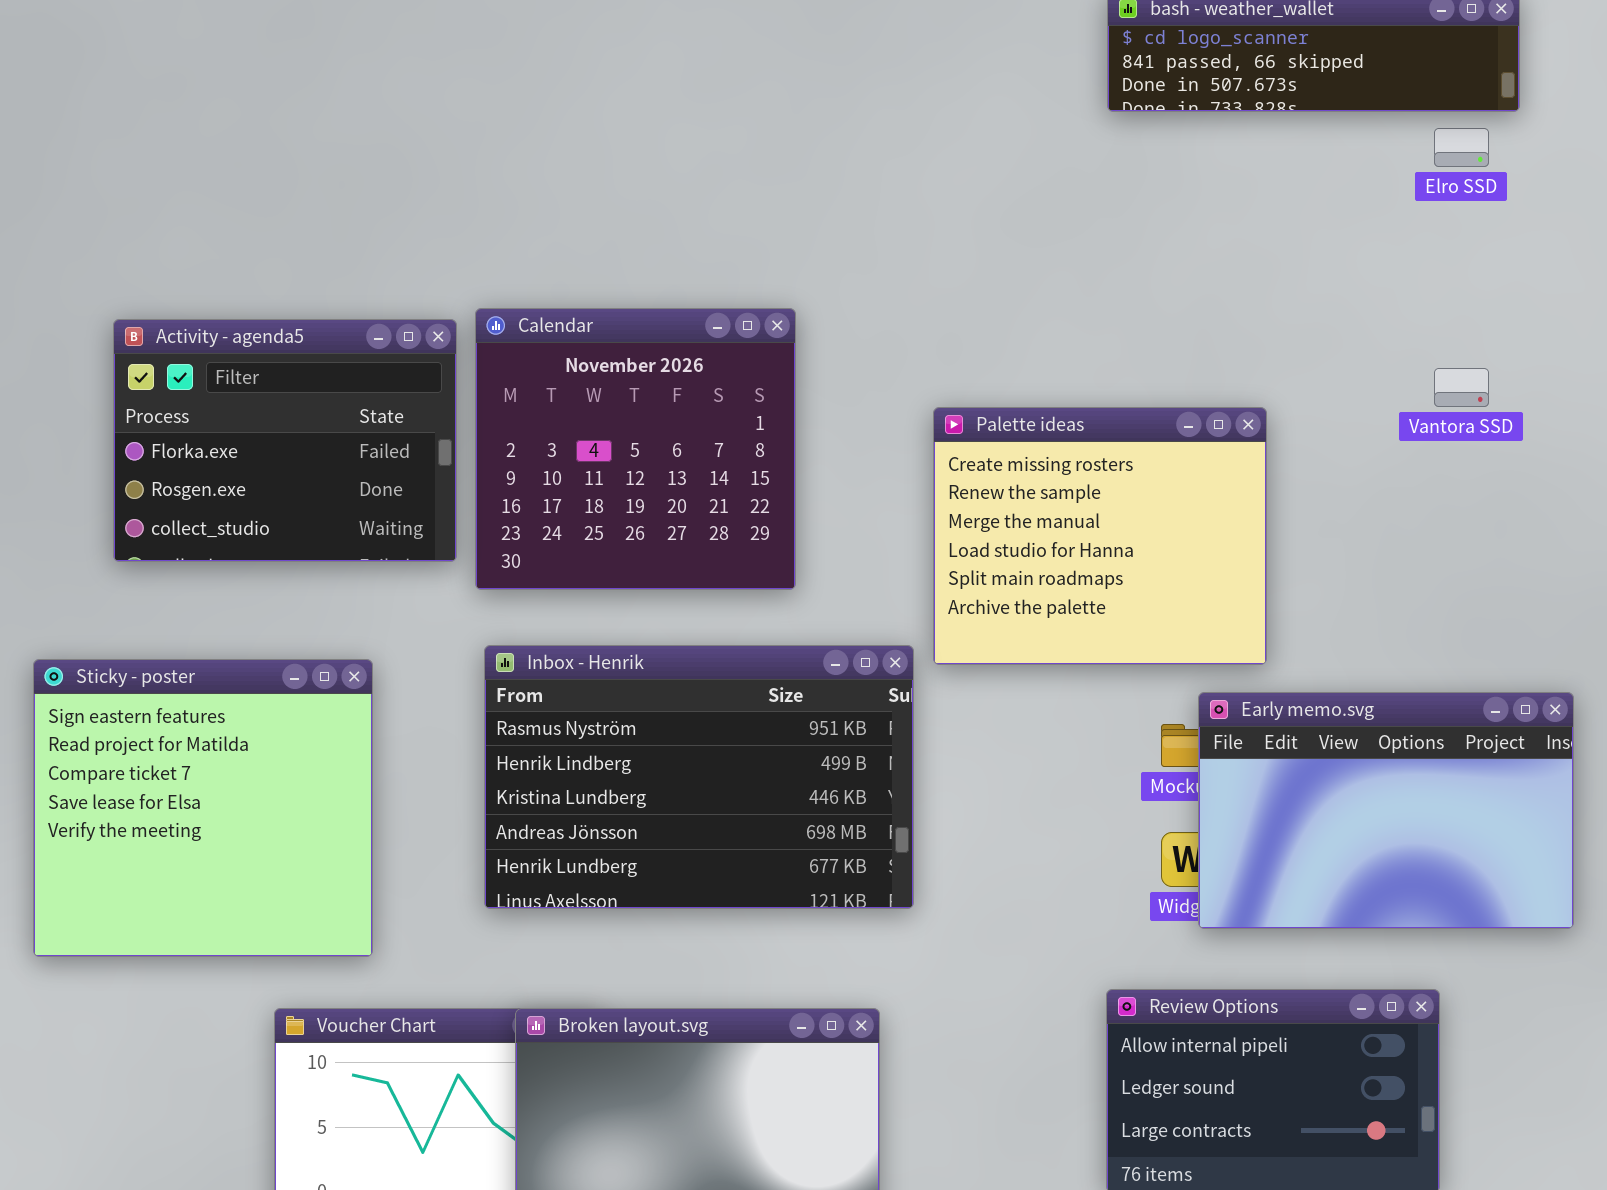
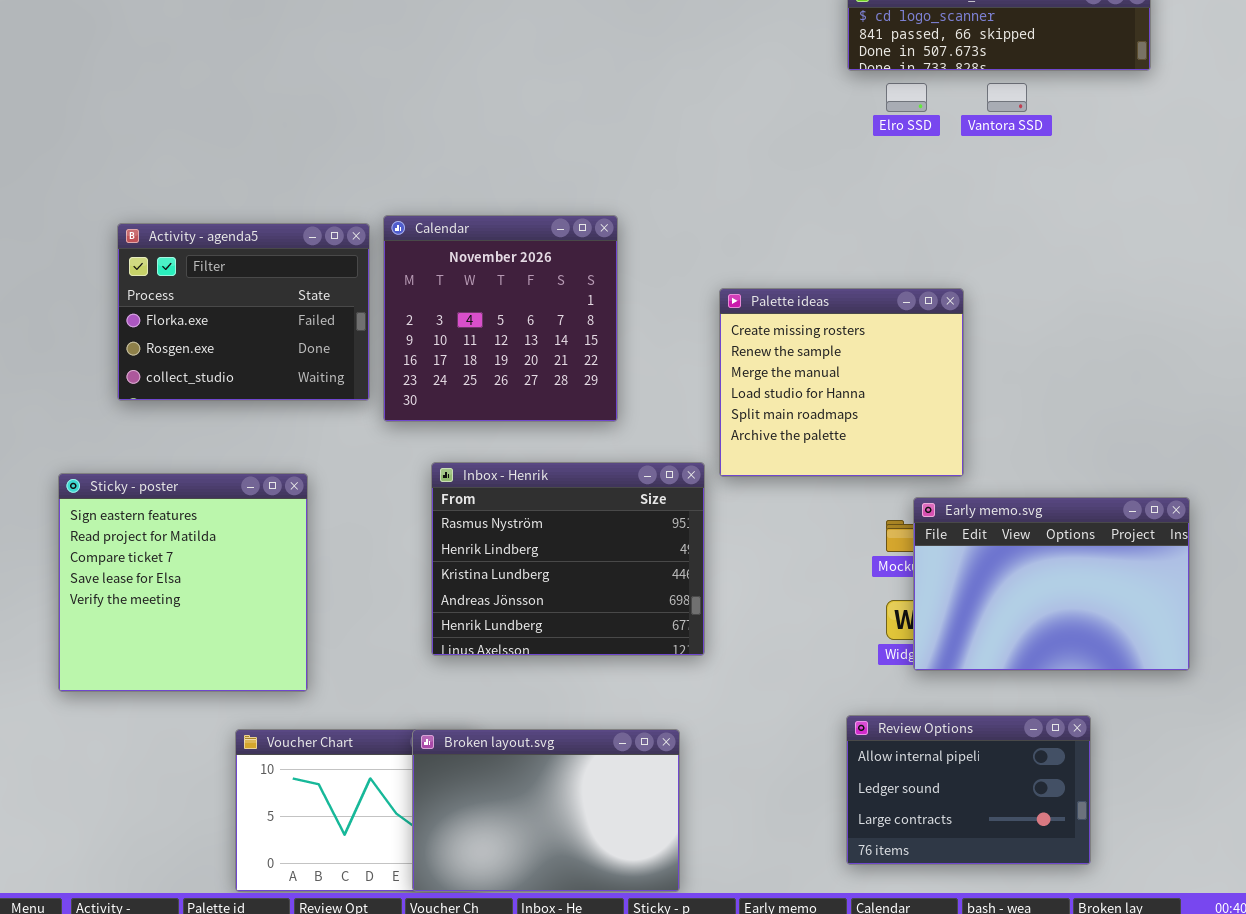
Elro SSD: [1434,128,1489,167] -> [886,83,927,112], moved
Vantora SSD: [1434,368,1489,407] -> [987,83,1027,112], moved
Inbox - Henrik: [484,645,914,909] -> [431,462,705,656], resized

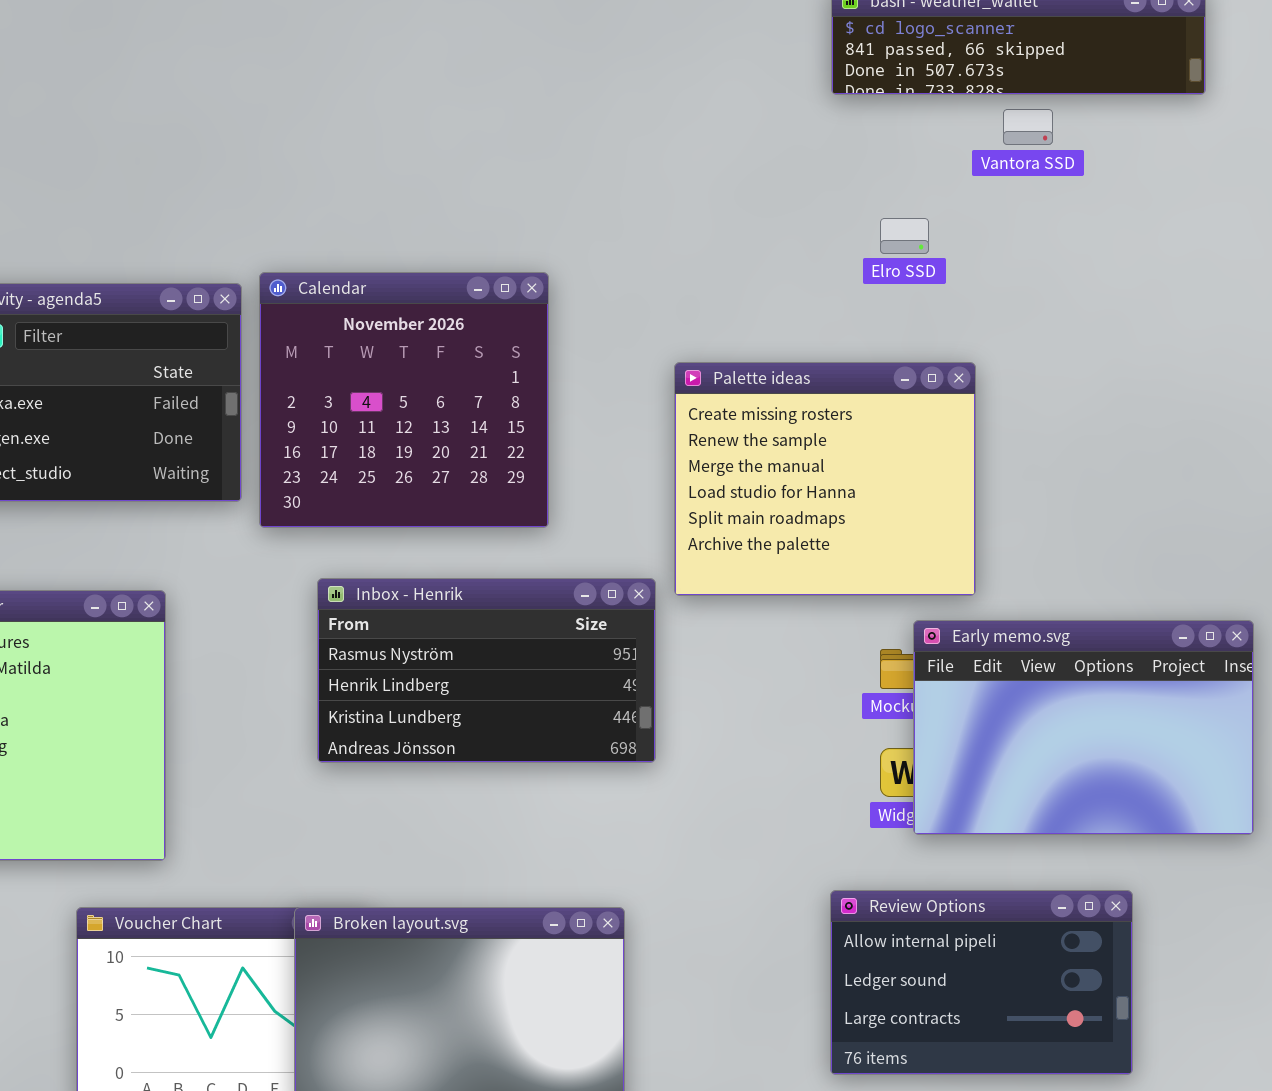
Elro SSD: [886,83,927,112] -> [880,218,929,254], moved
Inbox - Henrik: [431,462,705,656] -> [317,578,656,763], resized

